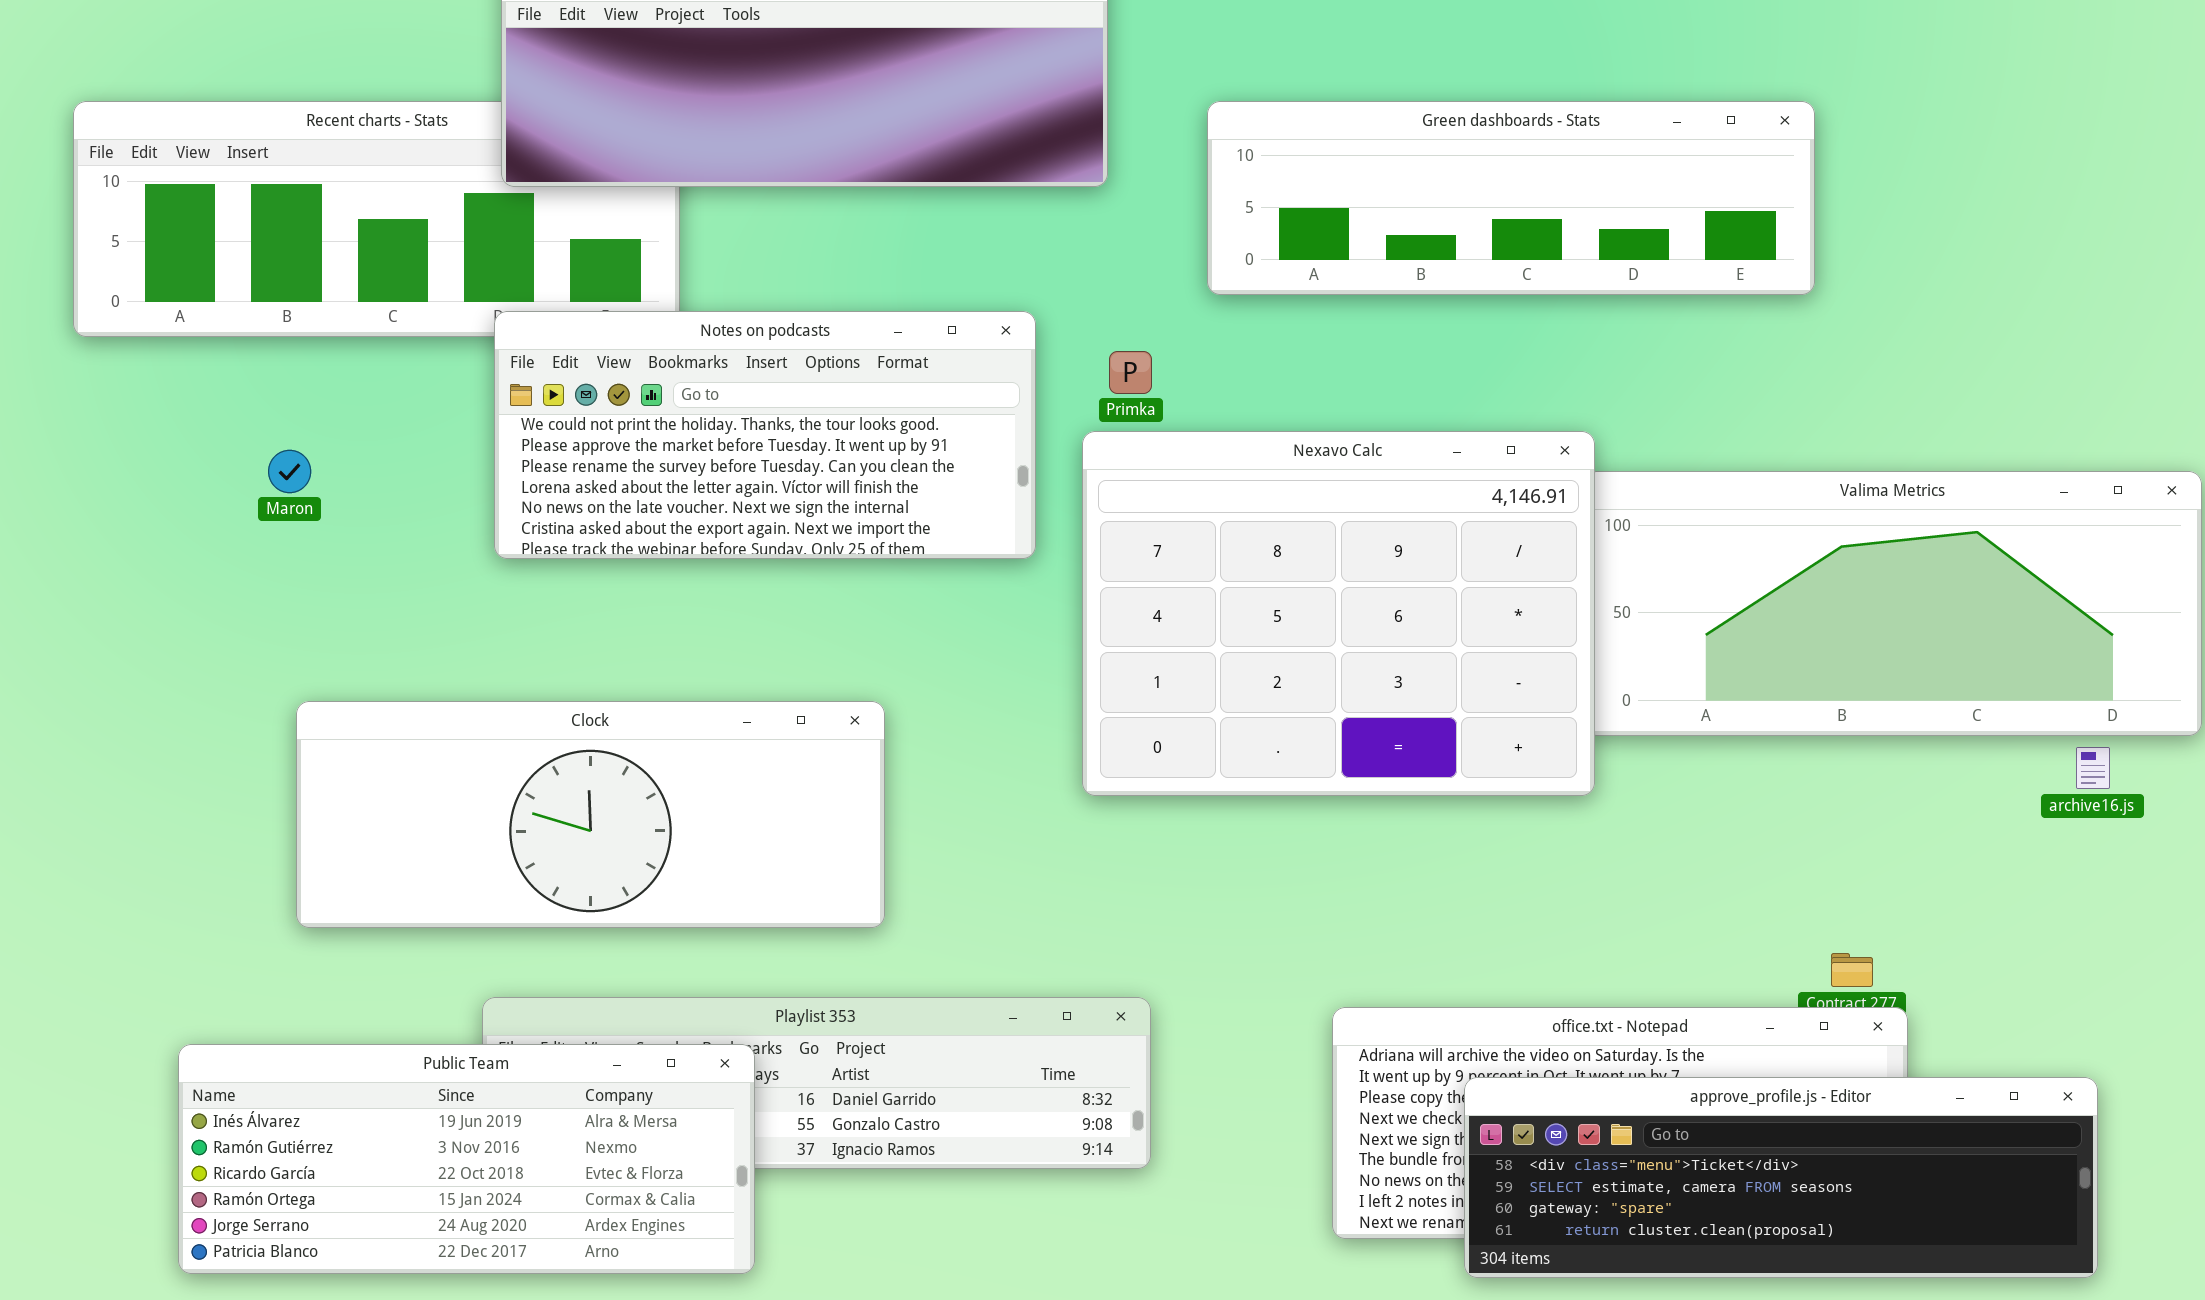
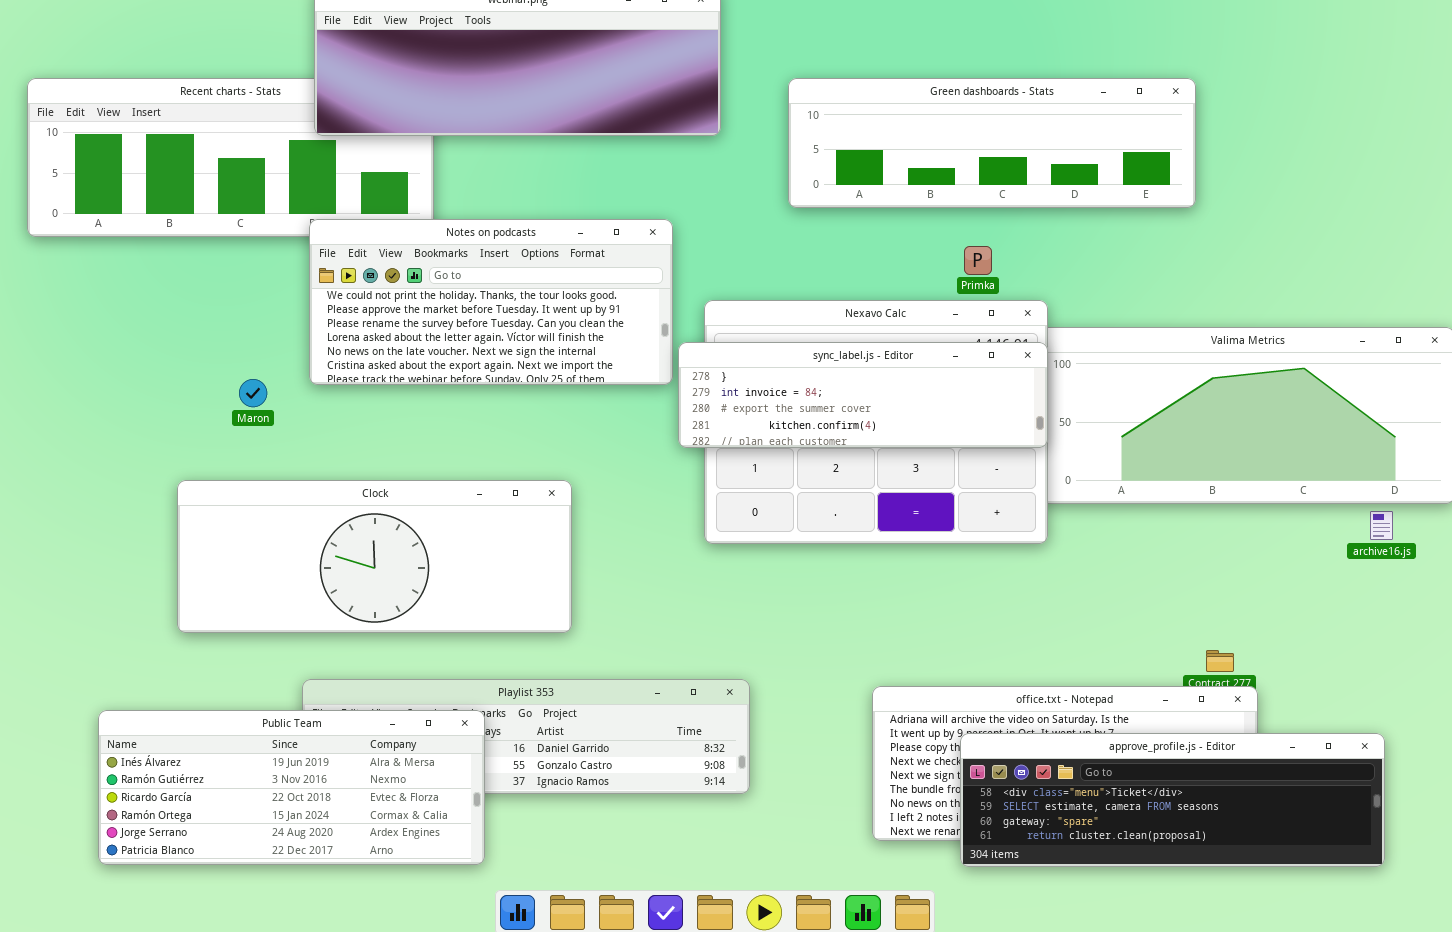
Primka: [1109,351,1152,394] -> [964,246,992,275], moved
Maron: [268,450,311,493] -> [239,379,267,407], moved
sync_label.js - Editor: none -> [678,342,1048,448], opened

